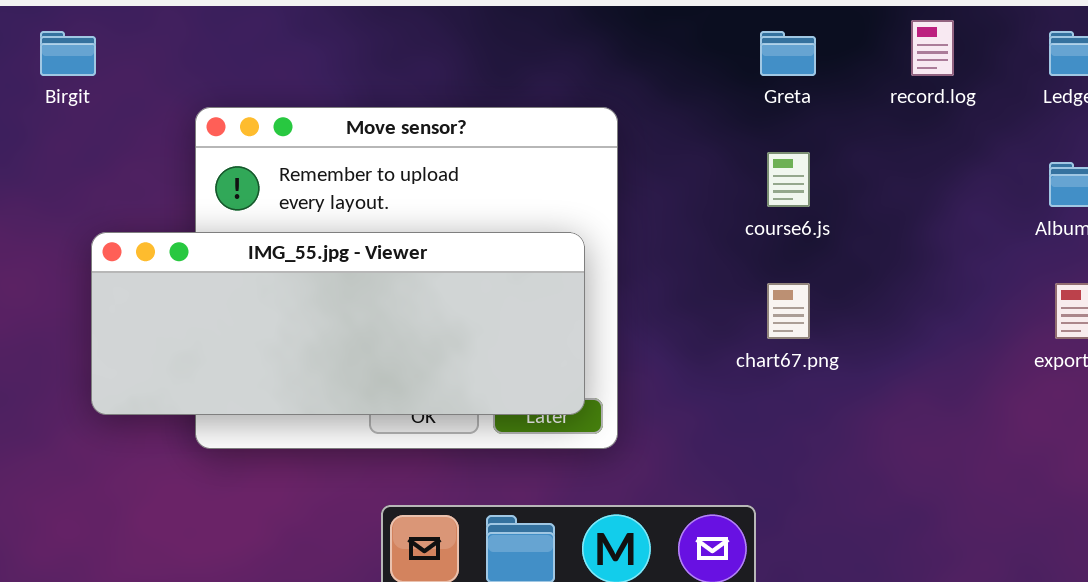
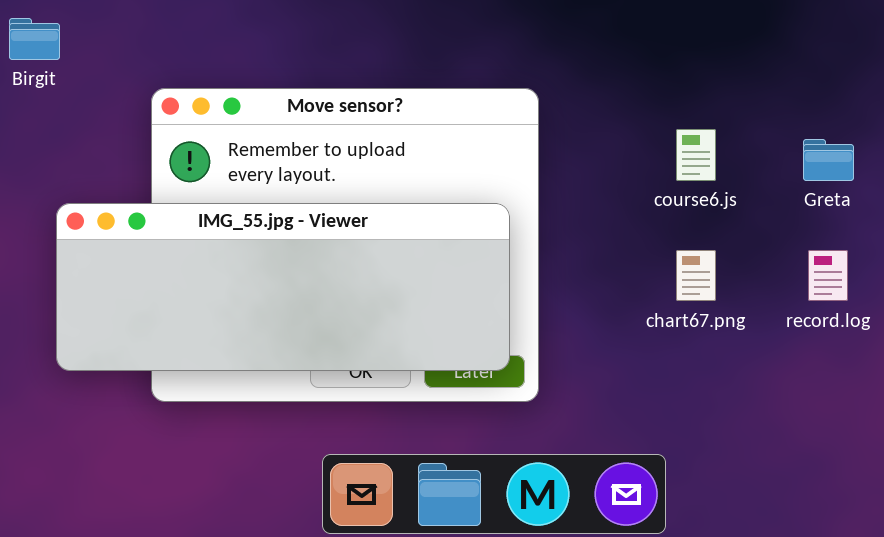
record.log: [911,20,954,76] -> [808,250,848,301], moved
Greta: [760,31,816,76] -> [803,139,854,181], moved

